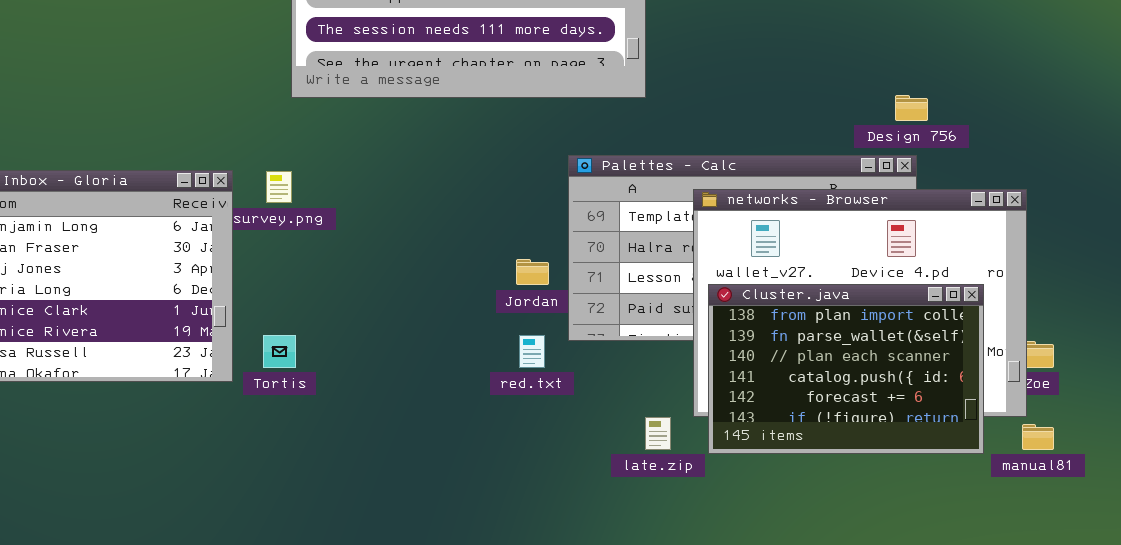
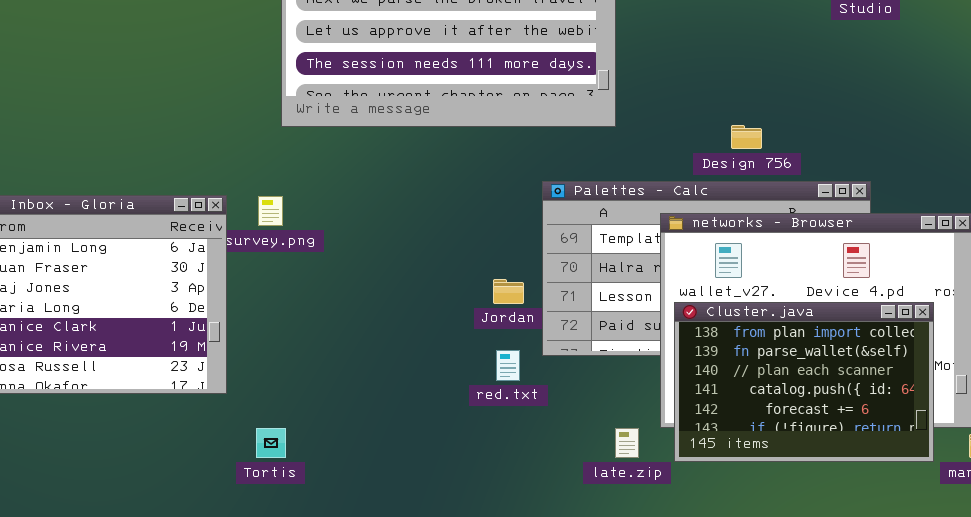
Design 756: [895,95,928,121] -> [731,125,762,149], moved
Tortis: [263,335,296,368] -> [256,428,286,458], moved

